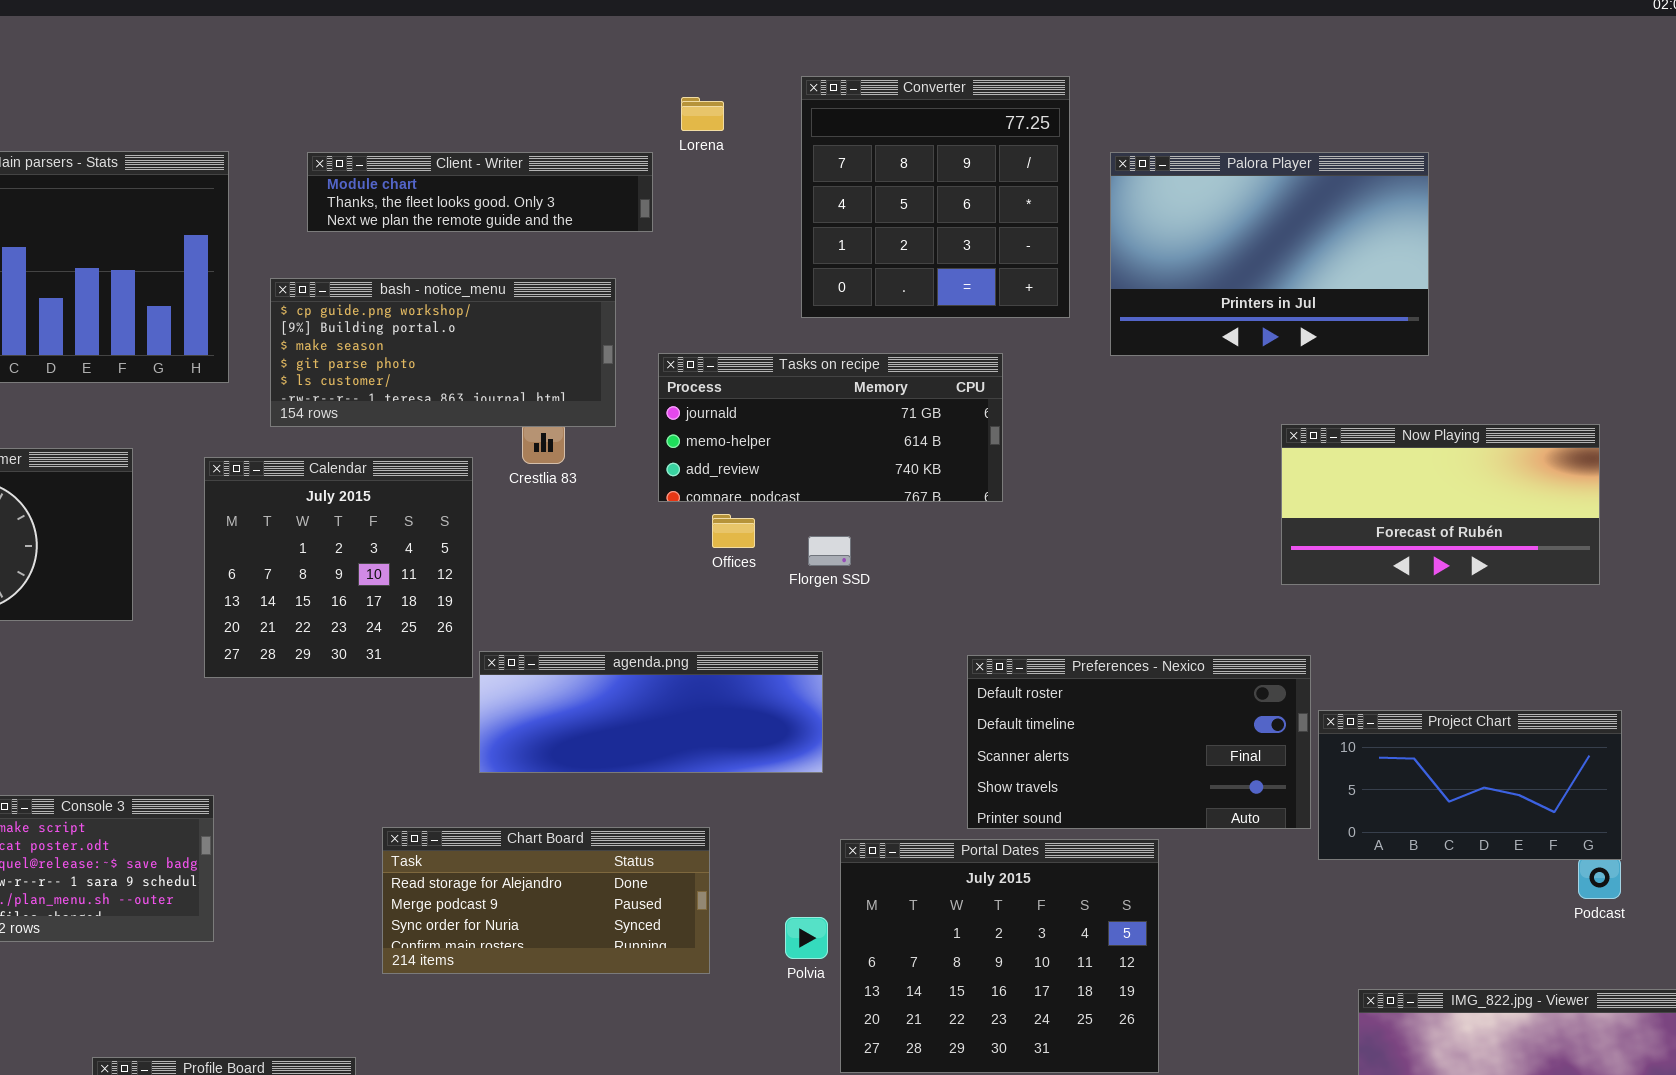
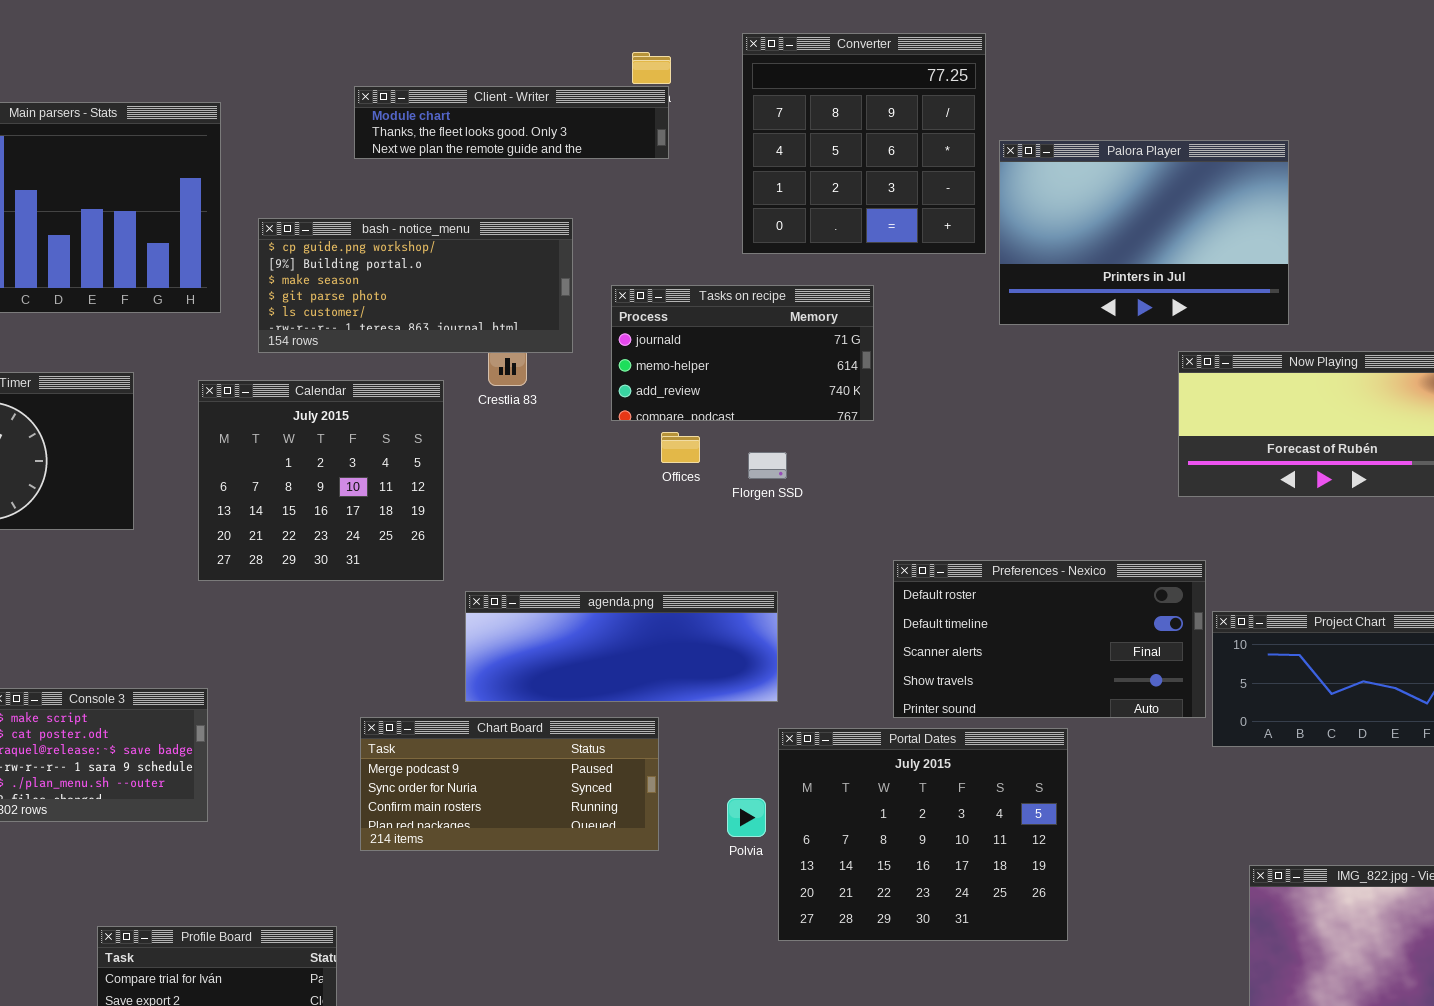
Client - Writer: [307,152,653,232] -> [354,86,669,159], moved
Palora Player: [1110,152,1429,356] -> [999,140,1289,325], moved
Tasks on recipe: [658,353,1003,502] -> [611,285,874,421], resized
agenda.png: [479,651,823,773] -> [465,591,778,702], moved
Chart Board: [382,827,710,974] -> [360,717,659,851], scrolled down 1 row

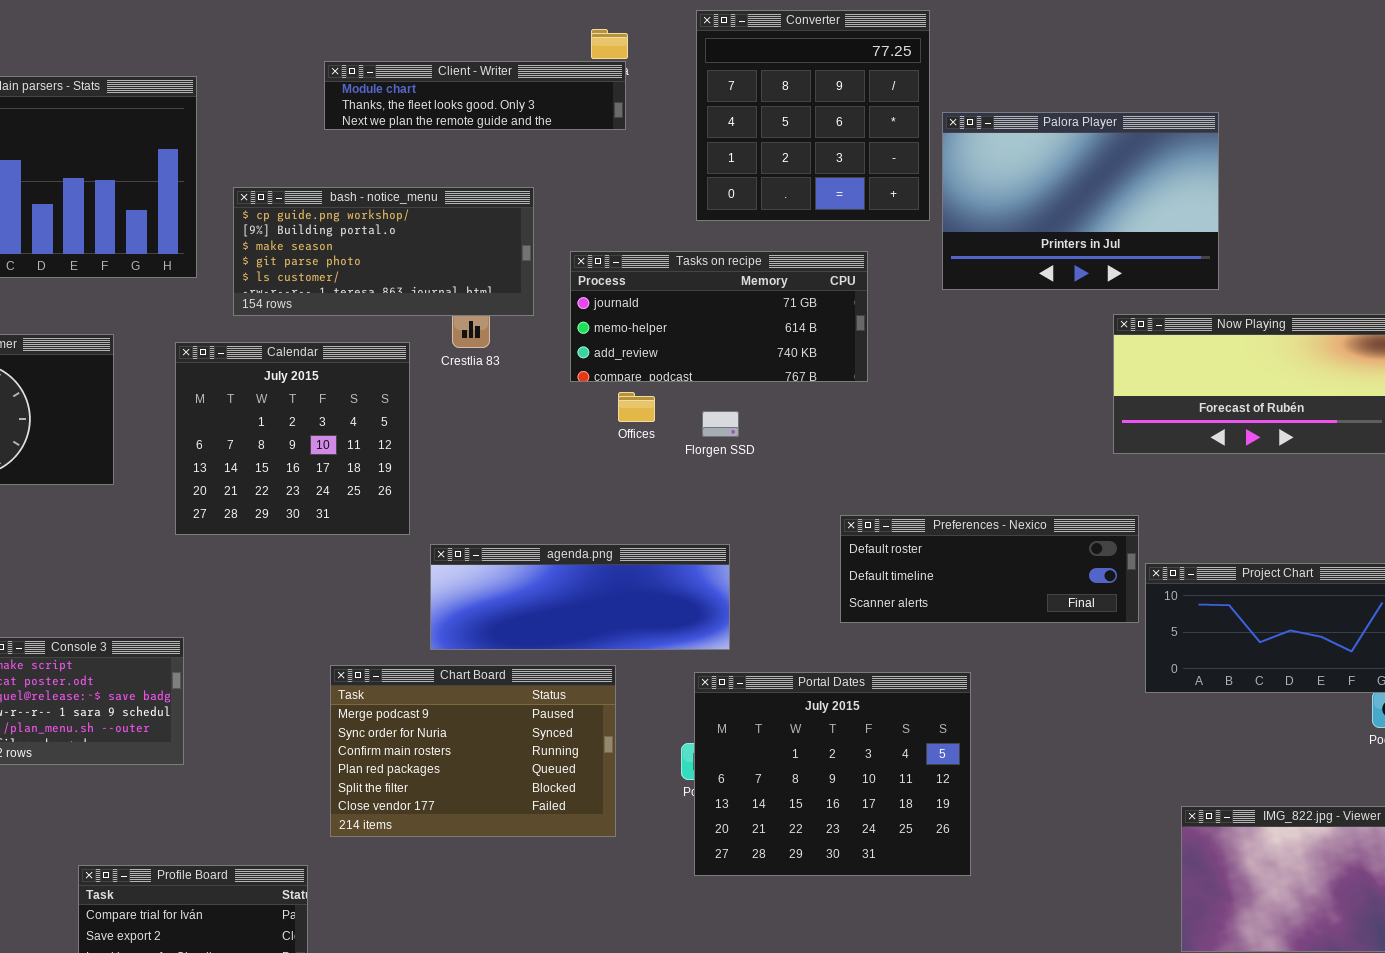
Tasks on recipe: [611,285,874,421] -> [570,251,868,382], resized
Preferences - Nexico: [893,560,1206,718] -> [840,515,1139,623], resized
Chart Board: [360,717,659,851] -> [330,665,616,837], resized
Portal Dates: [778,728,1068,941] -> [694,672,971,876], moved

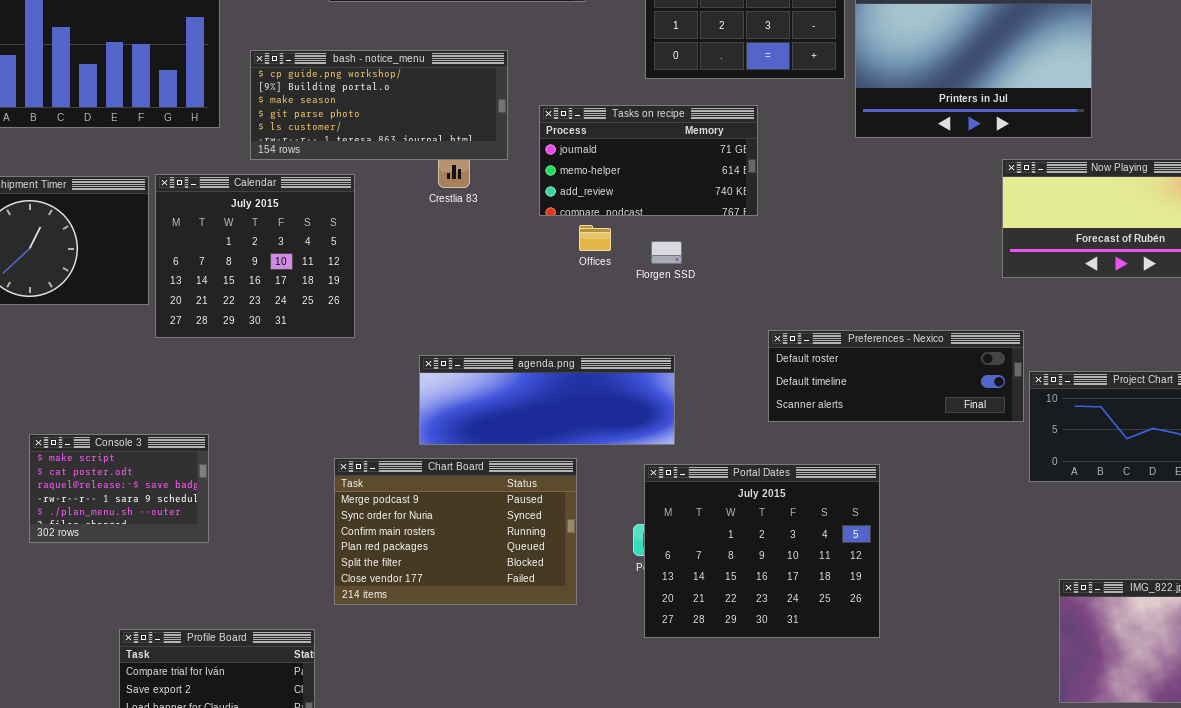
Tasks on recipe: [570,251,868,382] -> [539,105,758,216], resized
Calendar: [175,342,410,535] -> [155,174,355,338], moved

